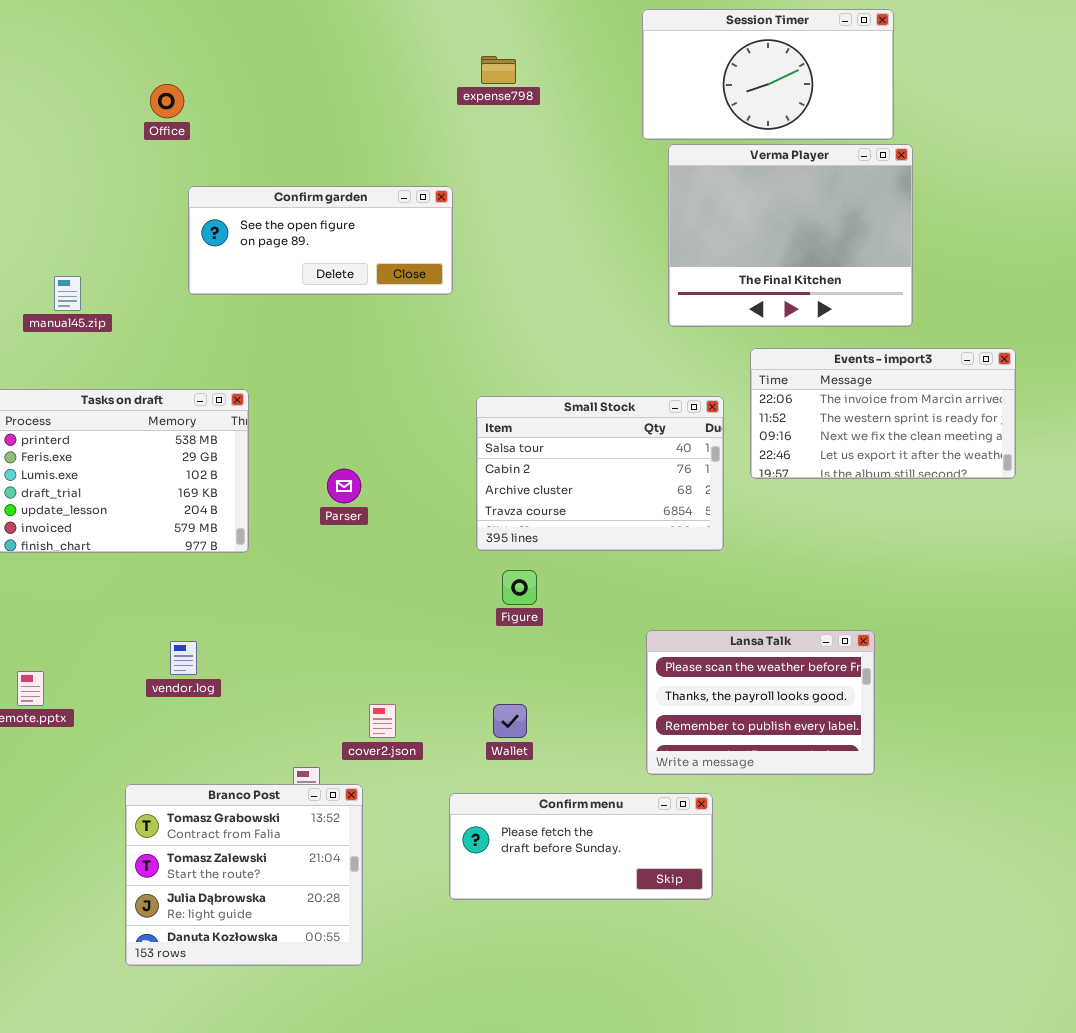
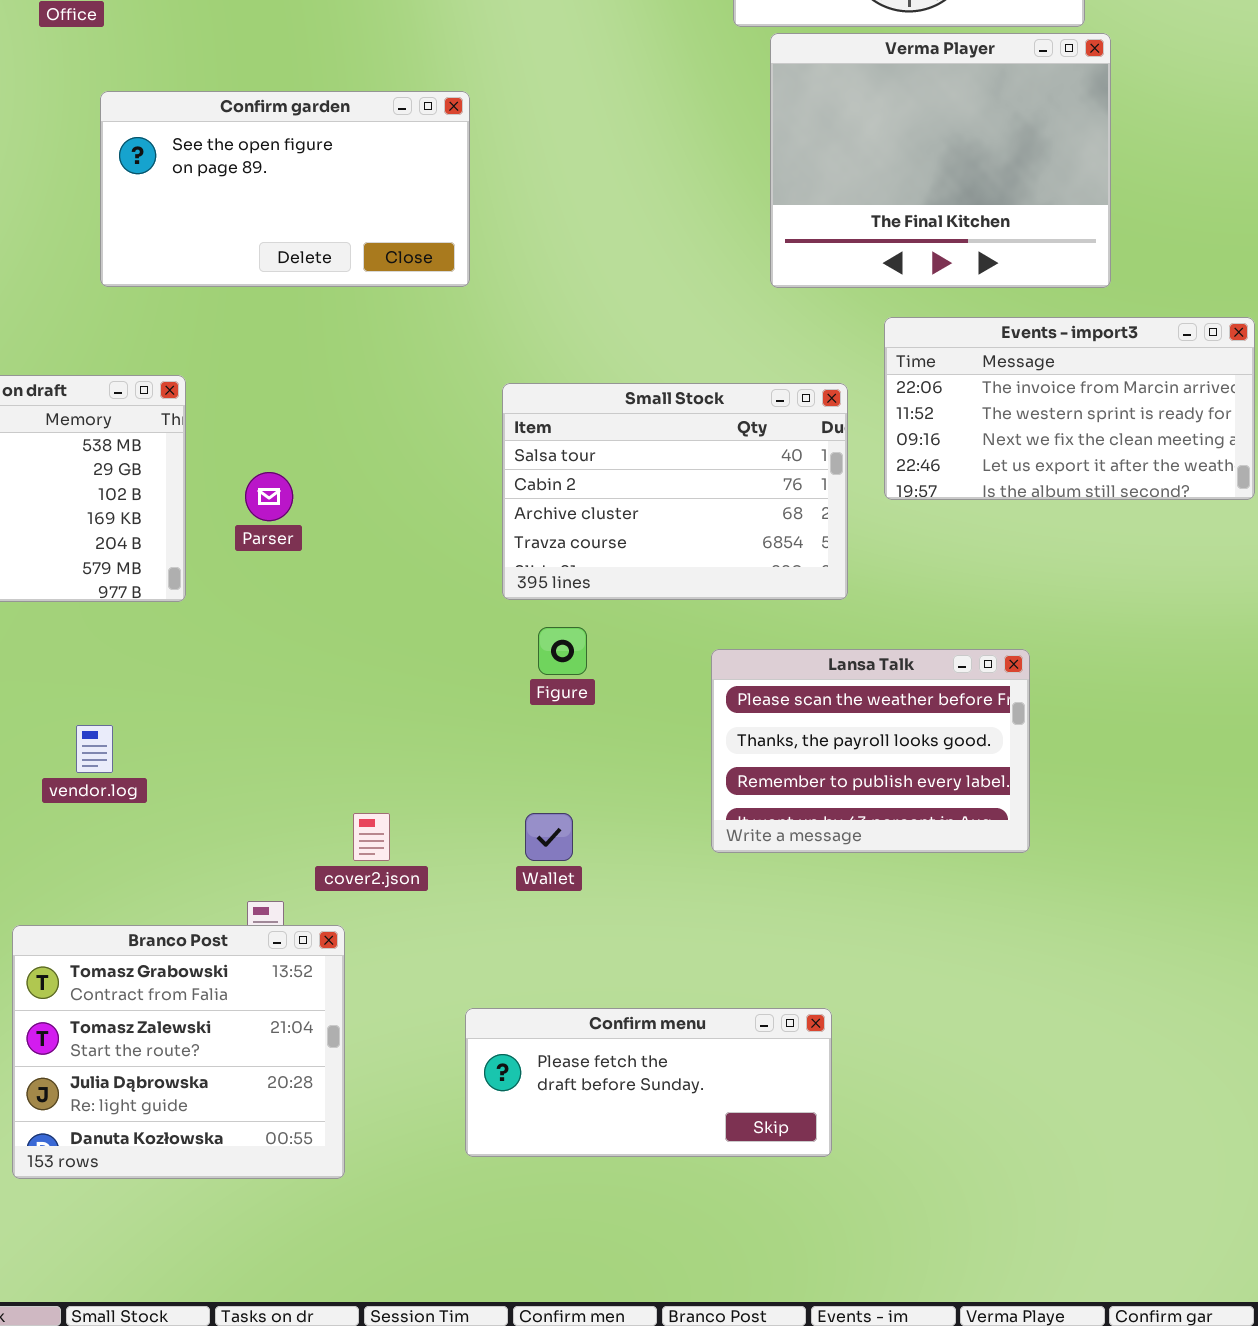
Confirm garden: [188,186,453,295] -> [100,91,470,287], resized
Parser: [327,469,361,503] -> [245,472,293,521], moved
Lansa Talk: [646,630,875,775] -> [711,649,1030,853], moved
Confirm menu: [449,793,713,900] -> [465,1008,832,1157], moved

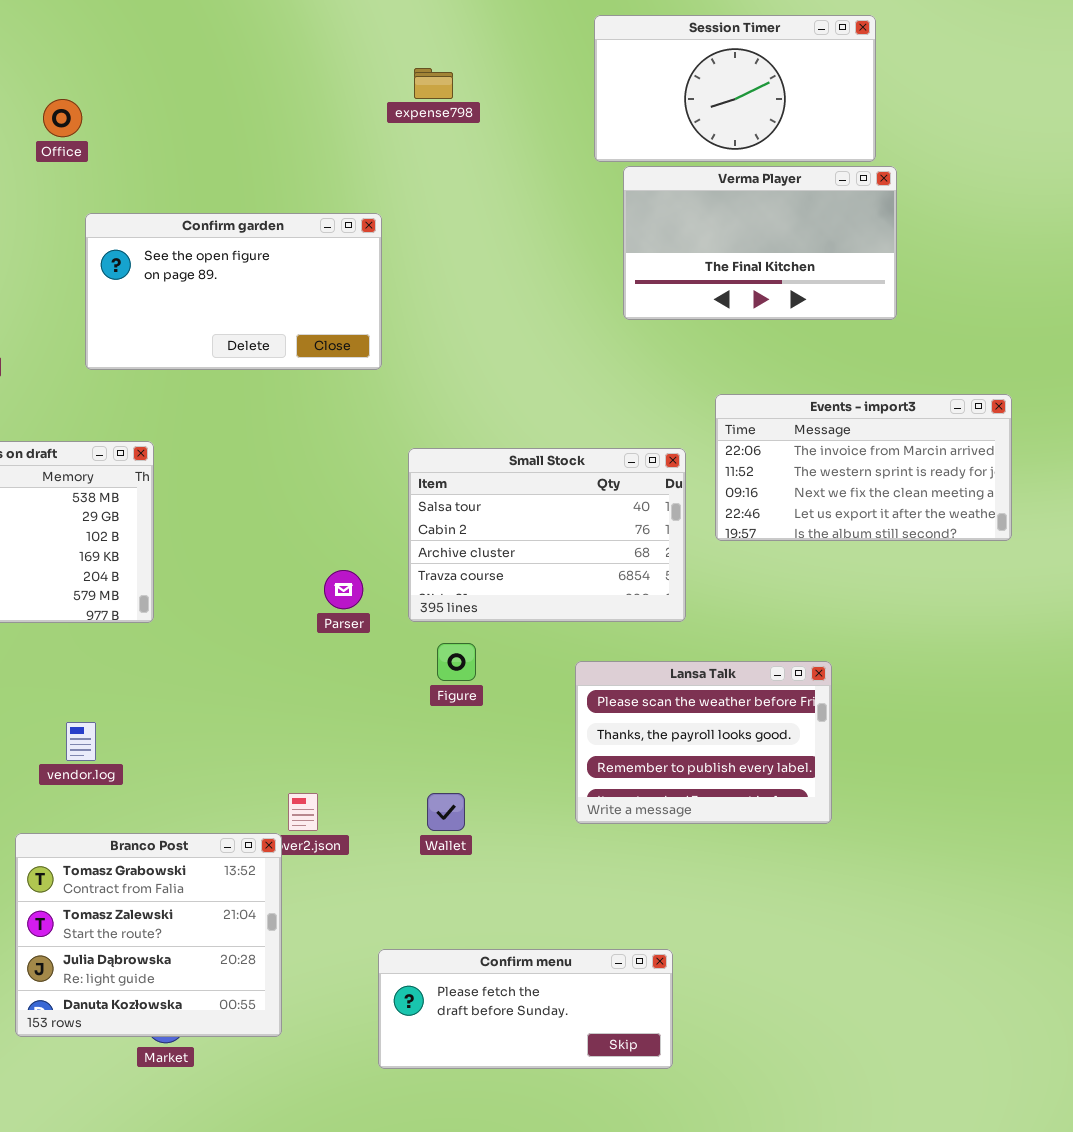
Verma Player: [770,33,1111,288] -> [623,166,897,320], resized
Parser: [245,472,293,521] -> [324,570,363,609], moved
Branco Post: [12,925,345,1179] -> [15,833,282,1037], moved

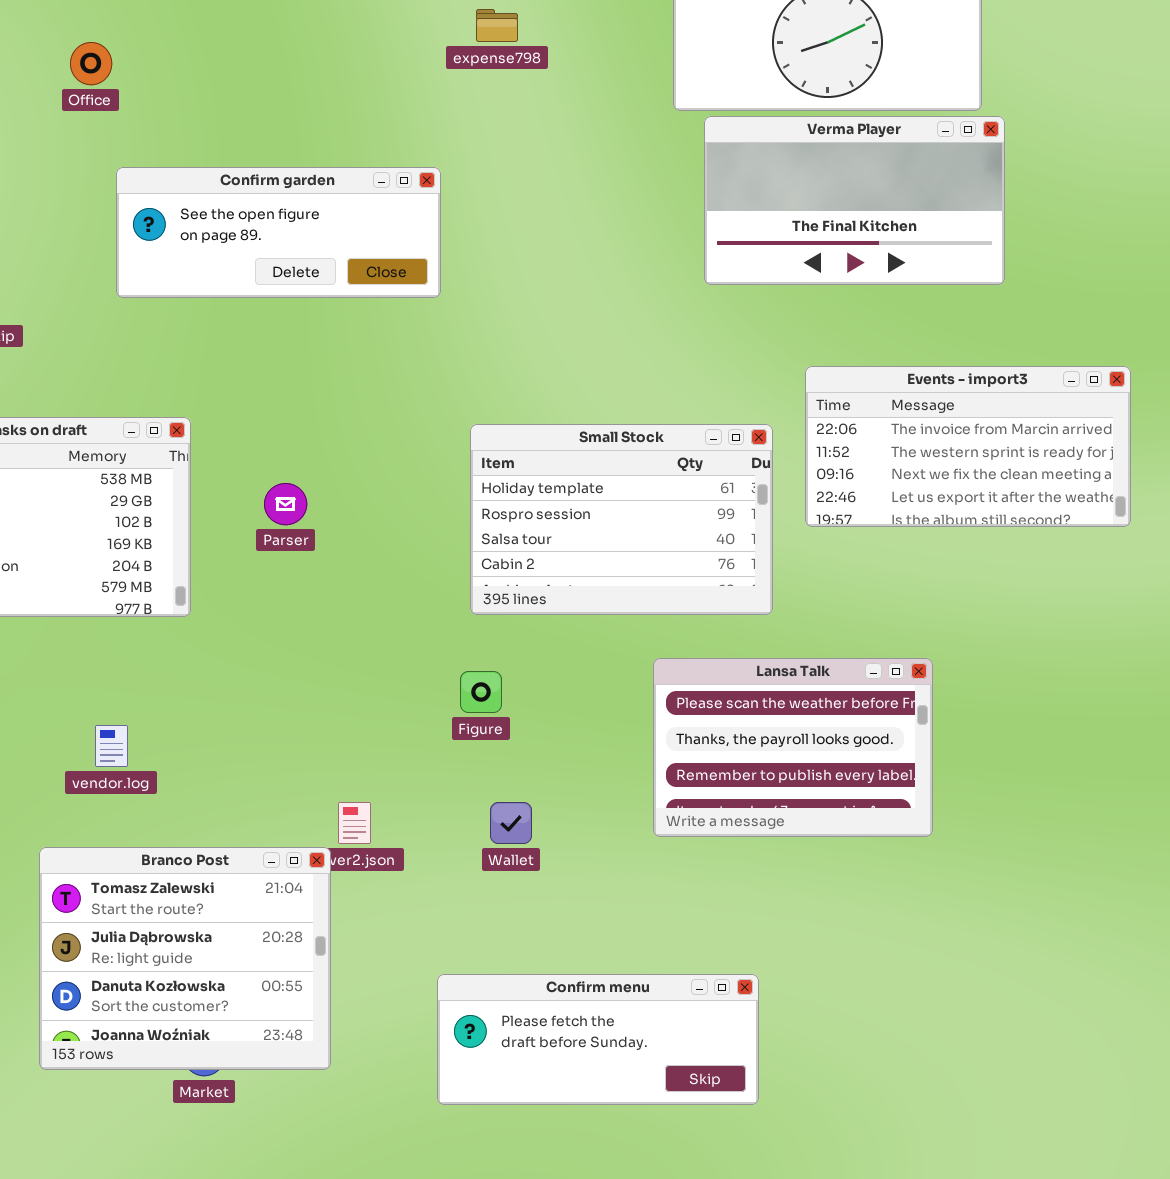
Confirm garden: [85,213,382,370] -> [116,167,441,298], resized
Small Stock: [408,448,686,622] -> [470,424,773,615], scrolled up 2 rows
Parser: [324,570,363,609] -> [264,483,307,525], moved
Figure: [437,643,476,681] -> [460,671,502,713], moved
Branco Post: [15,833,282,1037] -> [39,847,331,1070], scrolled down 1 row

